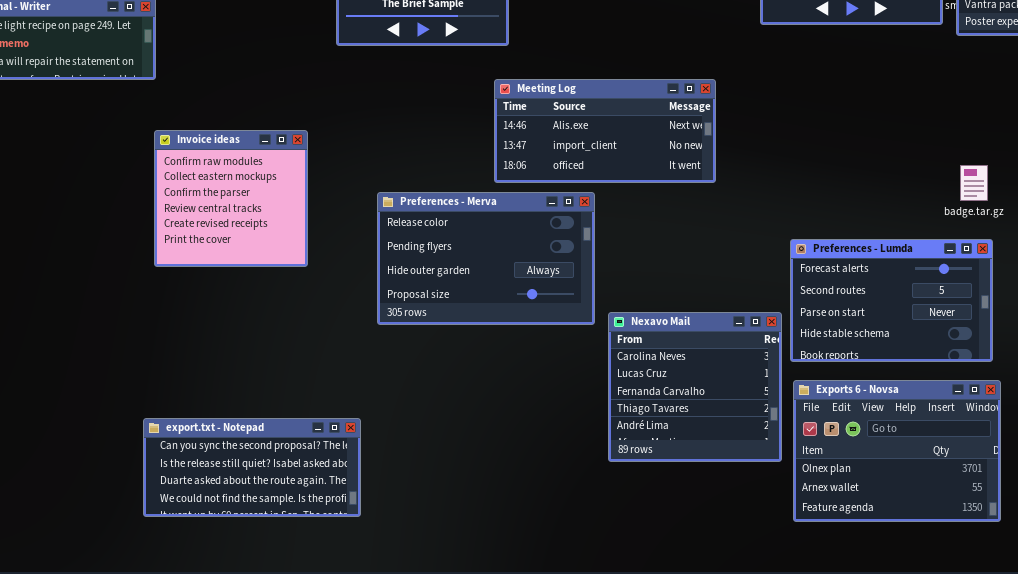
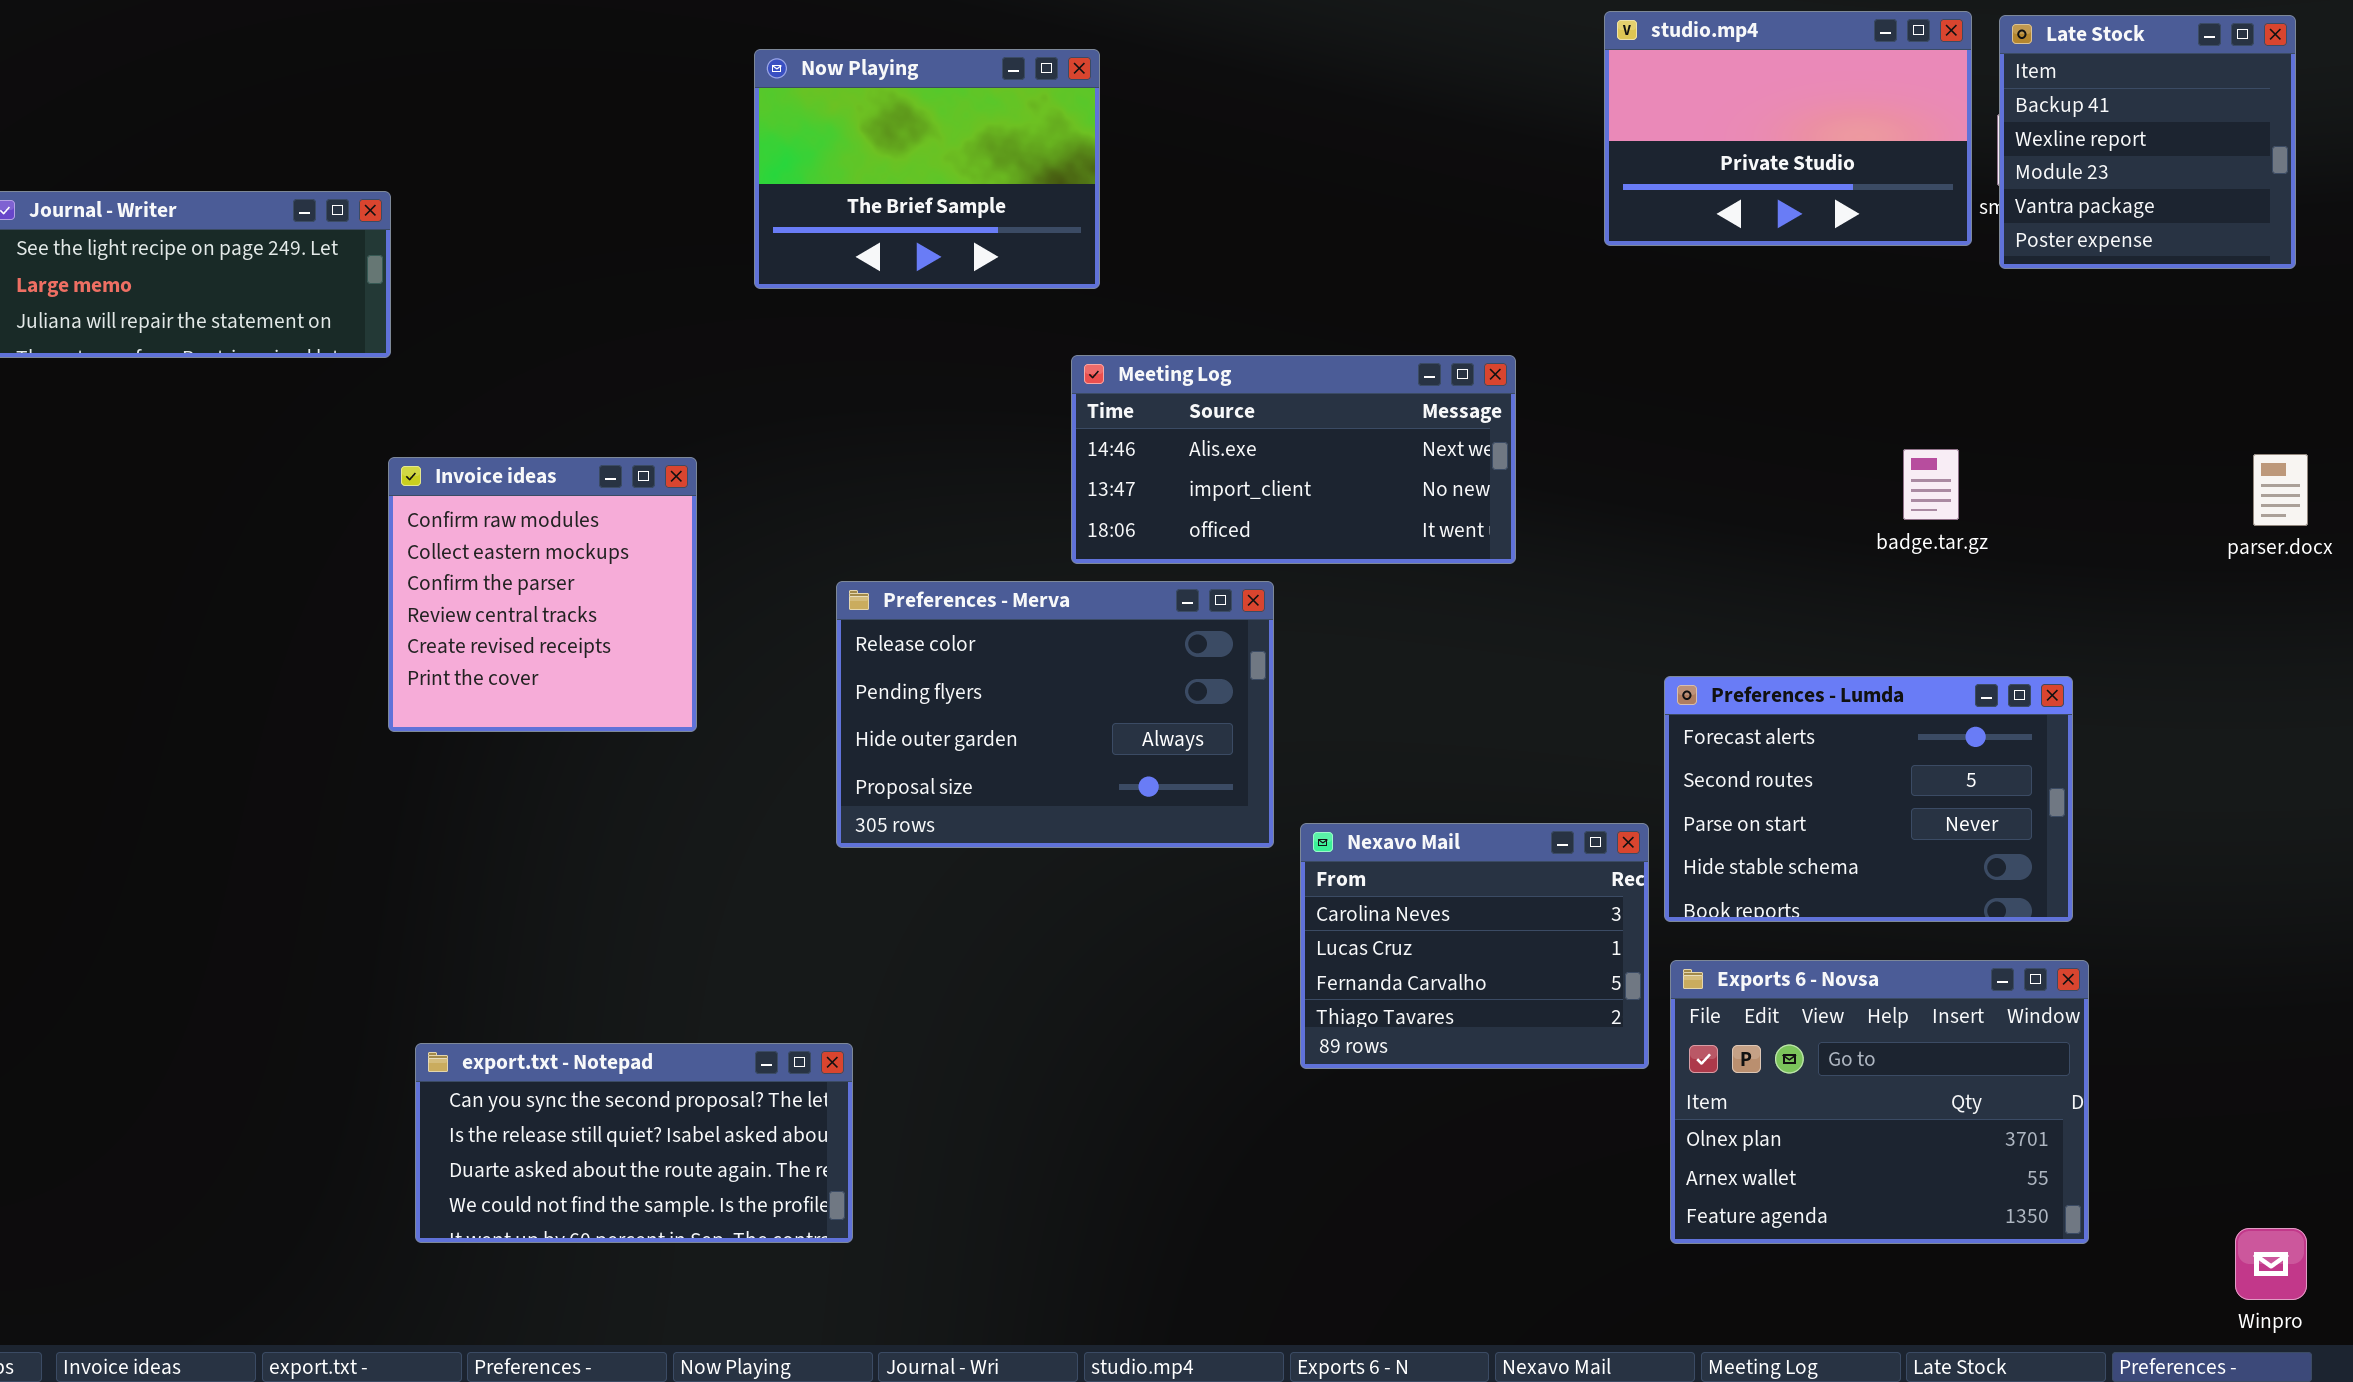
badge.tar.gz: [960,165,988,201] -> [1903,449,1959,520], moved
Nexavo Mail: [608,312,782,462] -> [1300,823,1649,1069], resized
export.txt - Notepad: [143,418,361,517] -> [415,1043,853,1243], moved

